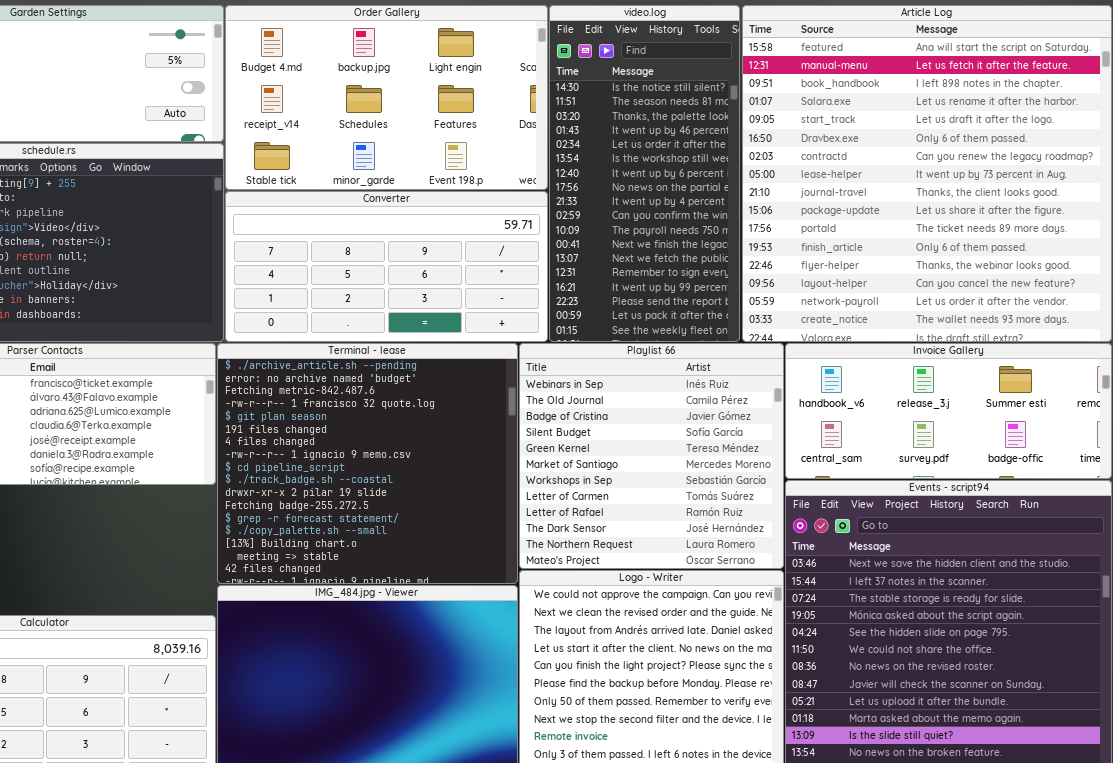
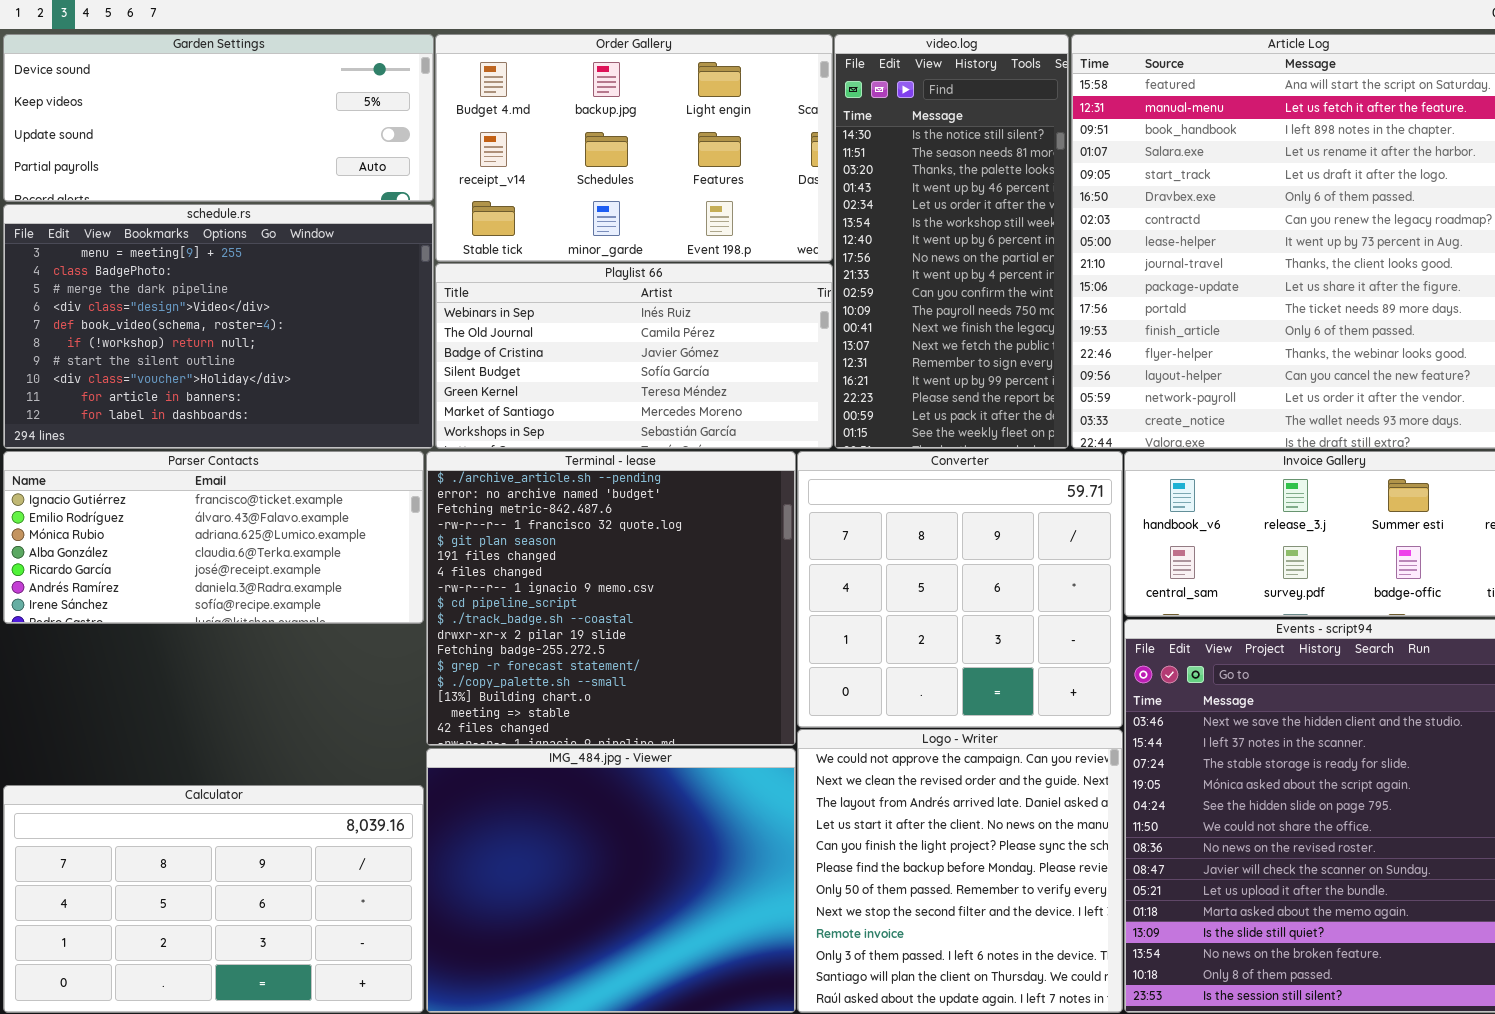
Converter: [225,191,548,342] -> [797,451,1123,728], moved, resized
Playlist 66: [519,343,784,569] -> [435,263,833,449], moved, resized

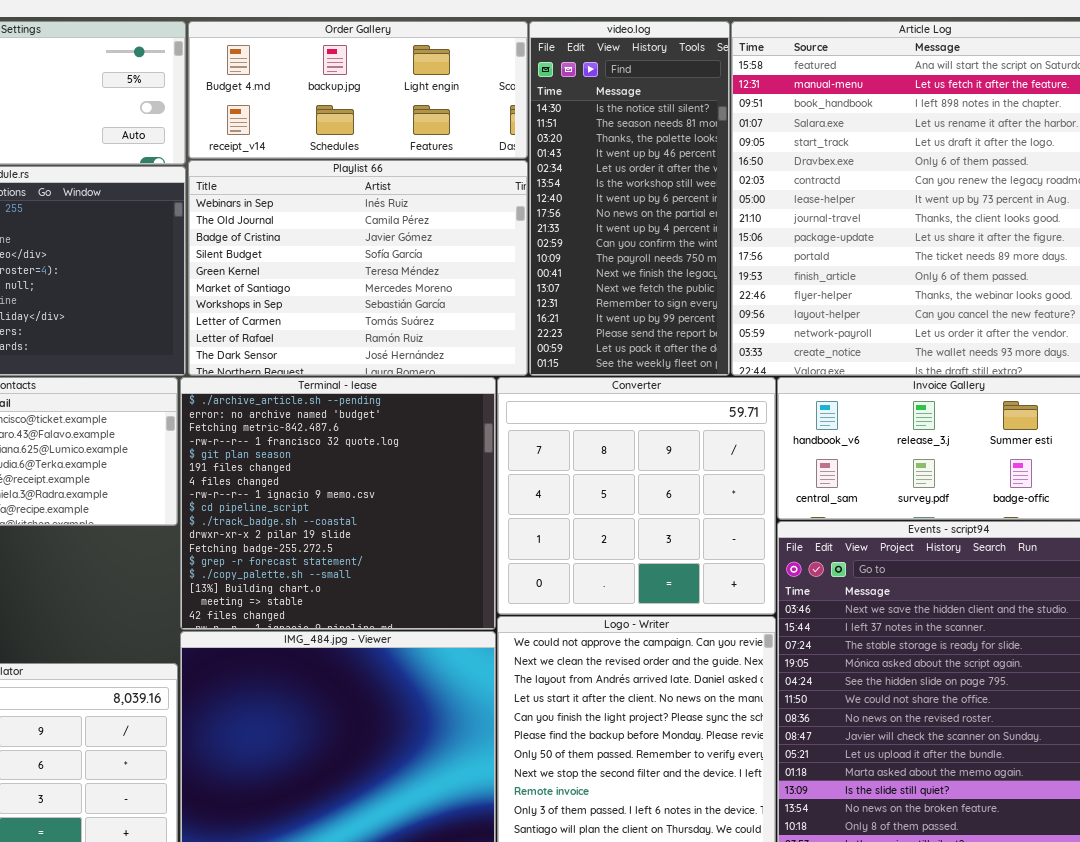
Order Gallery: [435,34,833,262] -> [188,21,528,159], resized
Playlist 66: [435,263,833,449] -> [188,160,528,376], resized

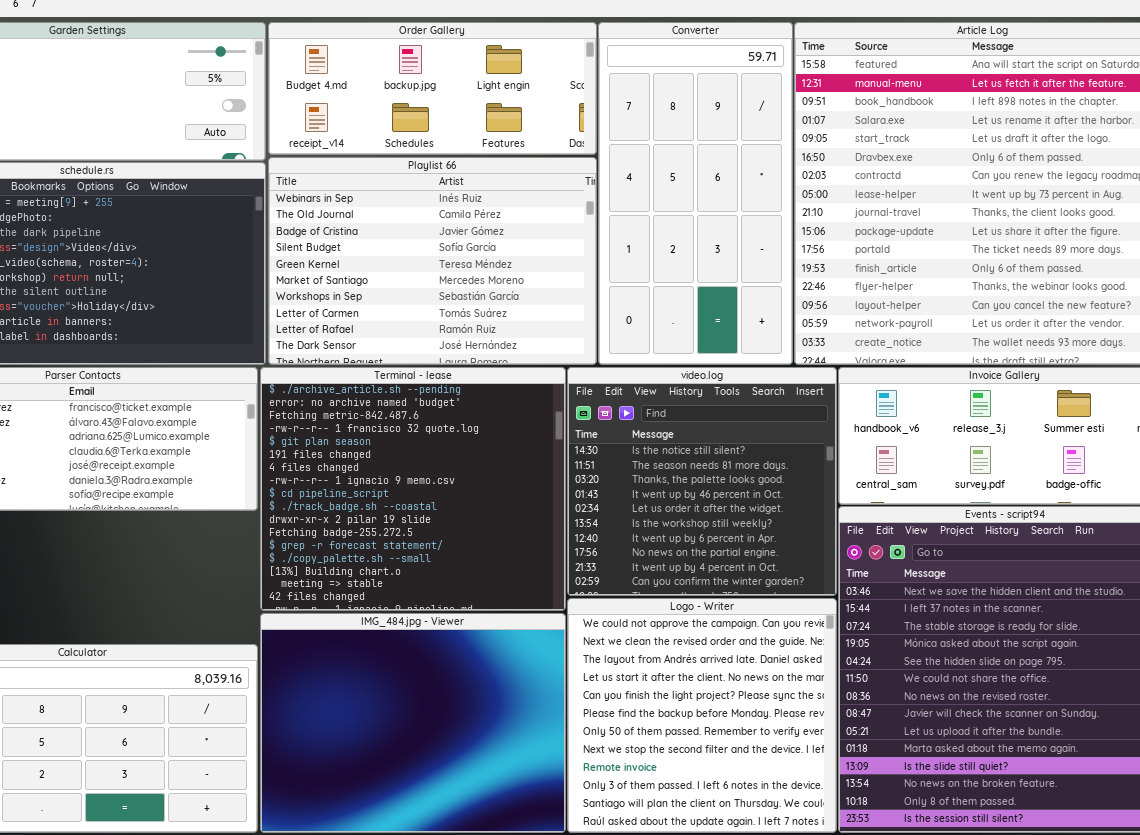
video.log: [529,21,730,376] -> [567,367,837,596], moved, resized
Converter: [497,377,776,615] -> [598,22,793,365], moved, resized

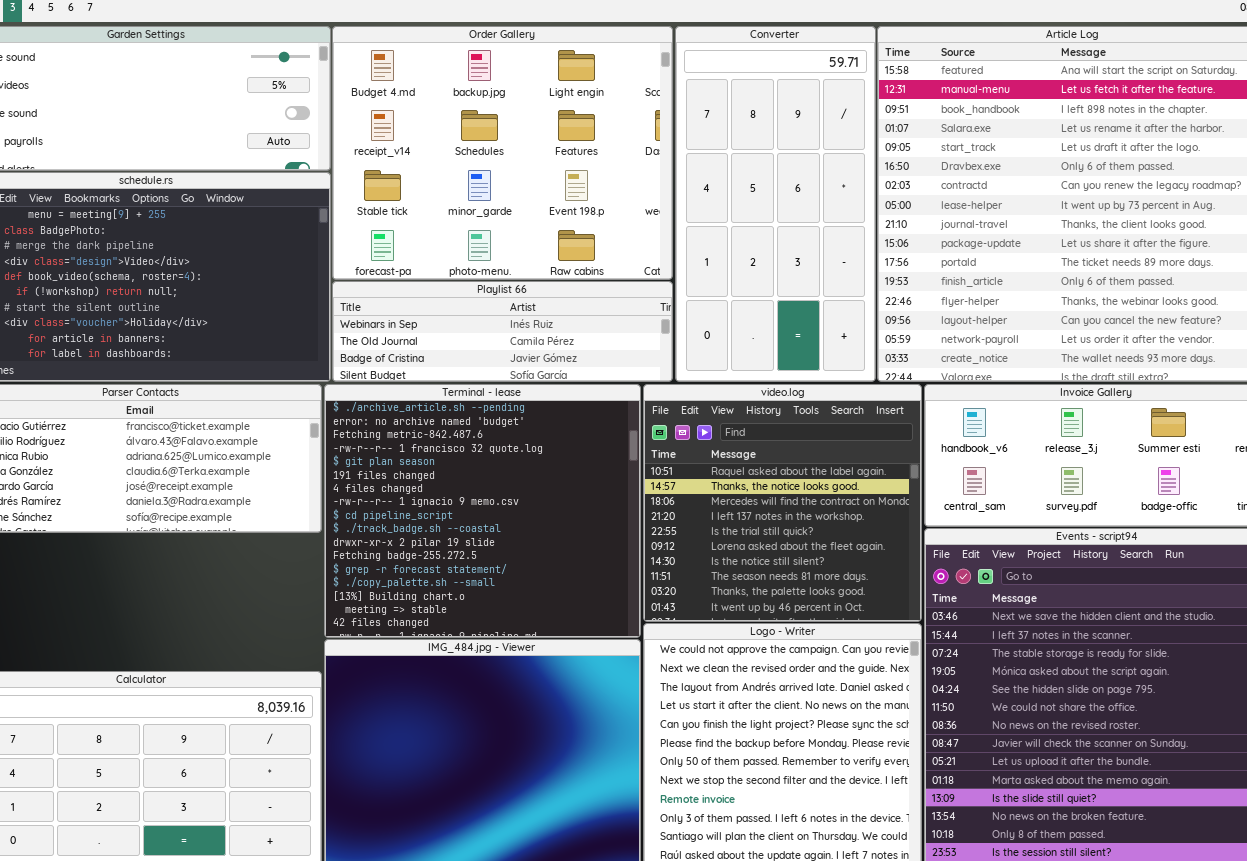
Order Gallery: [268,22,597,155] -> [332,26,673,280], resized
Playlist 66: [268,157,597,365] -> [332,281,673,382], resized
video.log: [567,367,837,596] -> [643,384,922,622], scrolled up 6 rows

